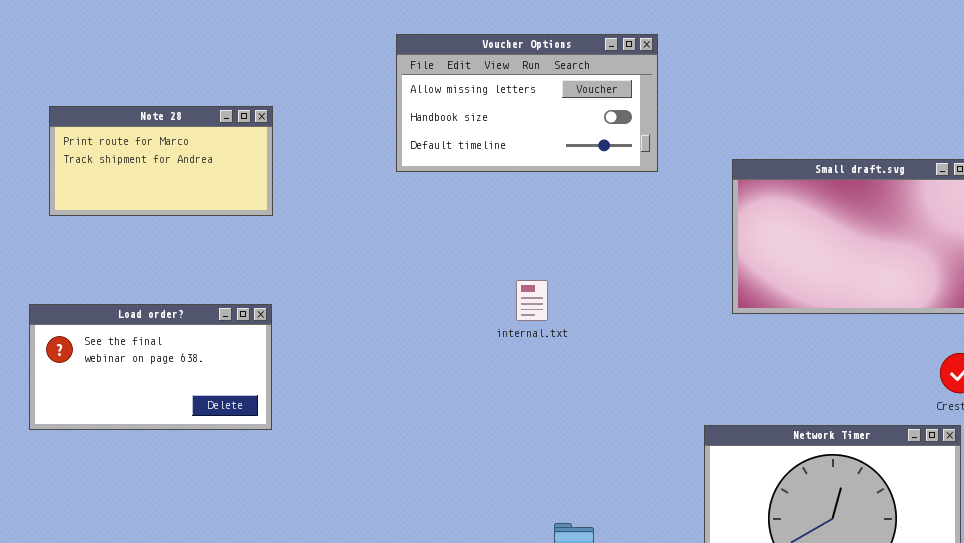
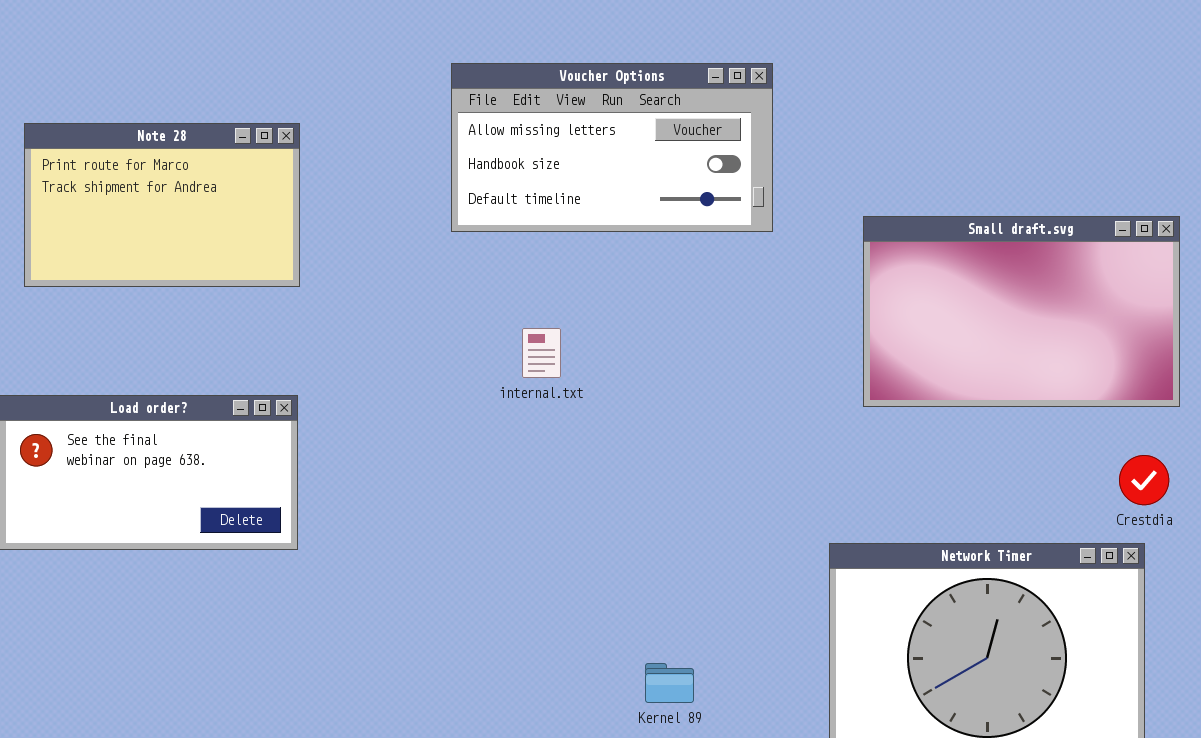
Note 28: [49,106,273,216] -> [24,123,300,287], resized
internal.txt: [516,280,548,321] -> [522,328,561,378], moved

